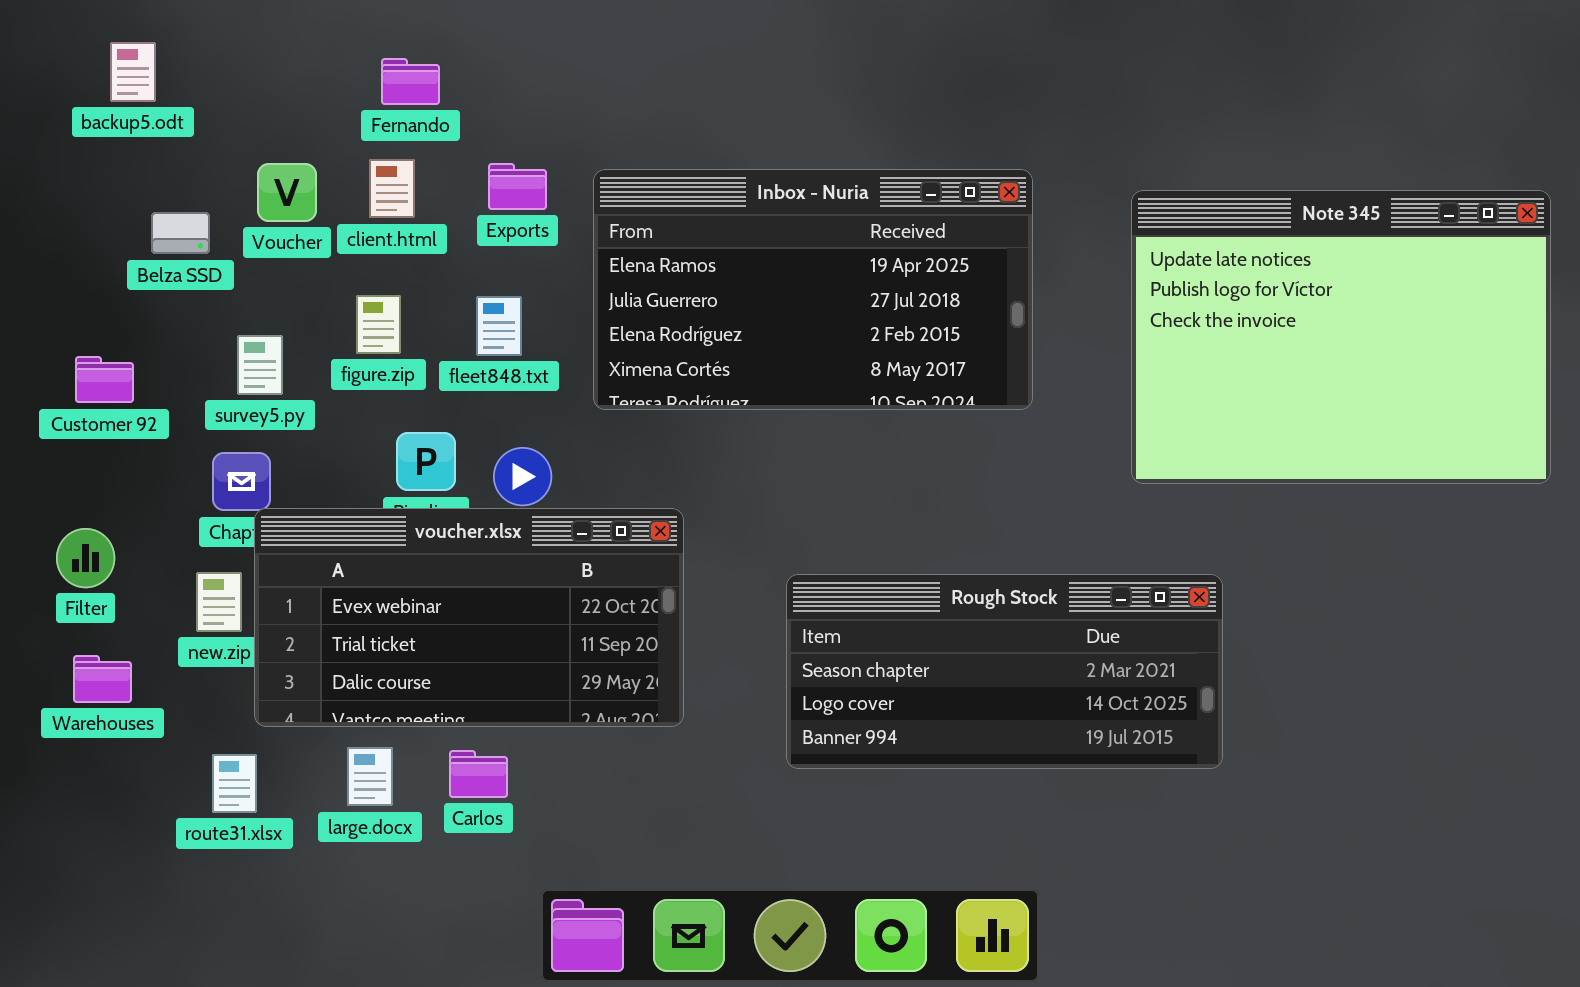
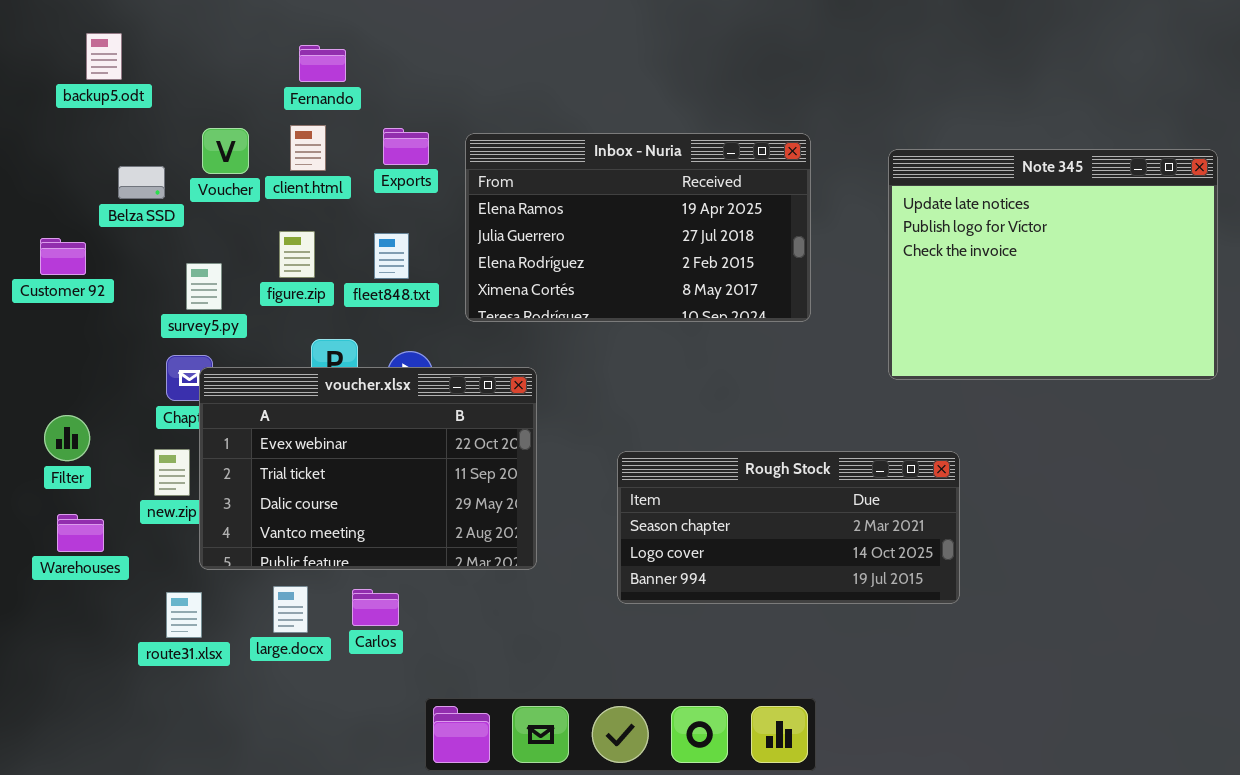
Customer 92: [75,356,134,403] -> [40,238,86,275], moved
voucher.xlsx: [254,508,684,727] -> [199,367,537,570], resized

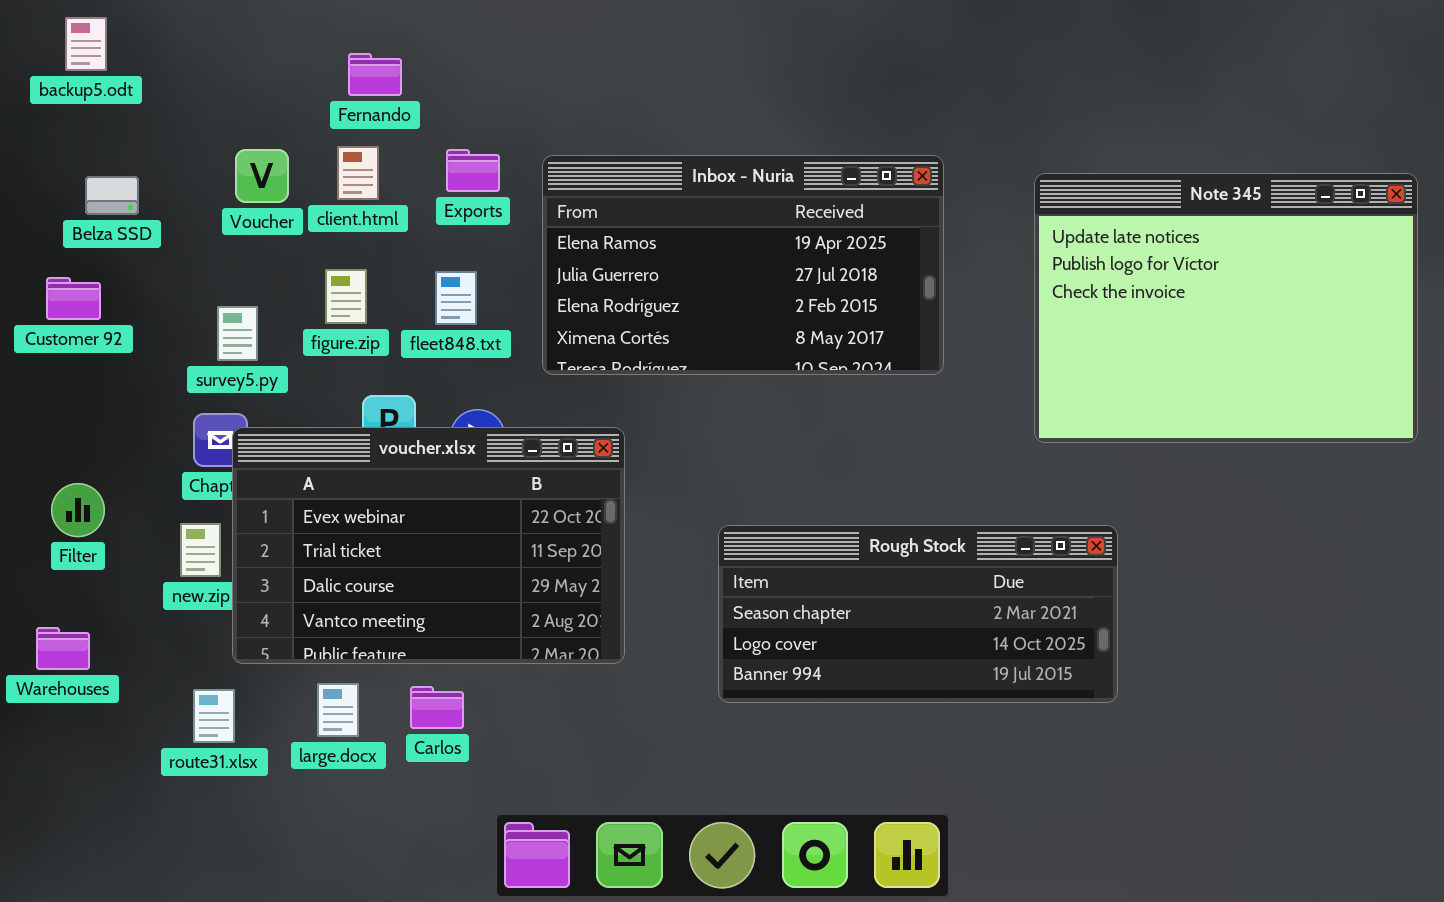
backup5.odt: [86,33,122,80] -> [65,17,107,71], moved
Belza SSD: [118,166,165,199] -> [85,176,139,215], moved
Warehouses: [57,514,104,552] -> [36,627,90,670], moved

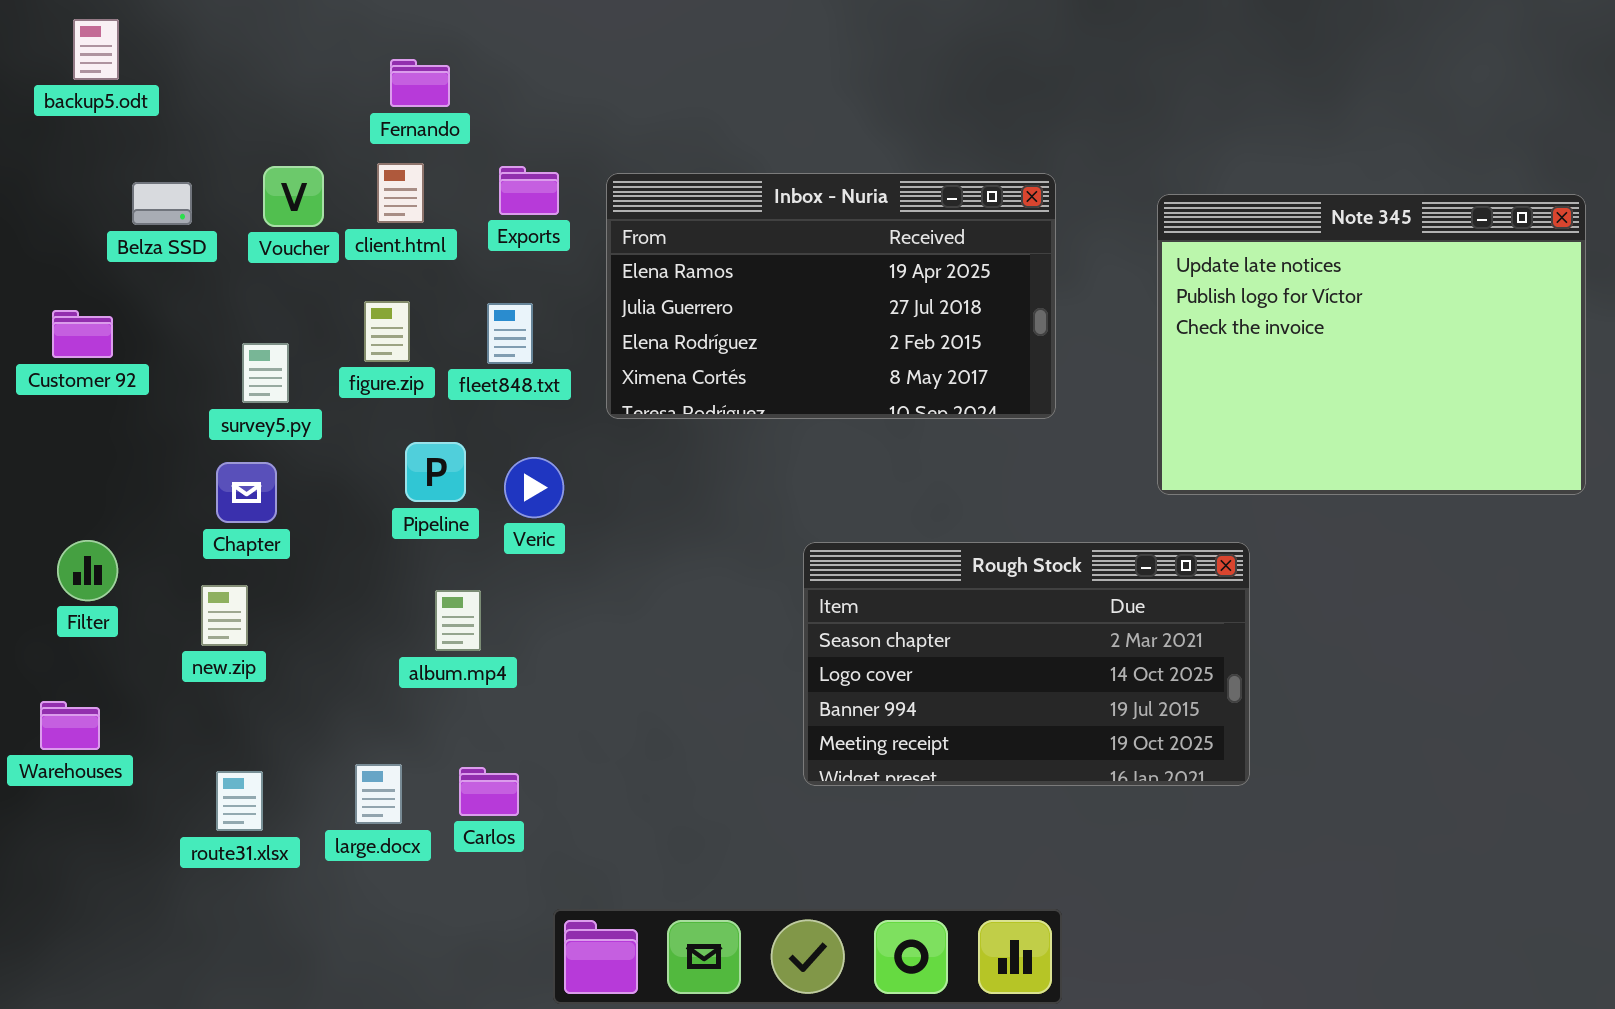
Belza SSD: [85,176,139,215] -> [132,182,192,225], moved
voucher.xlsx: [232,427,625,664] -> none, closed
Rough Stock: [718,525,1118,703] -> [803,542,1250,786], resized

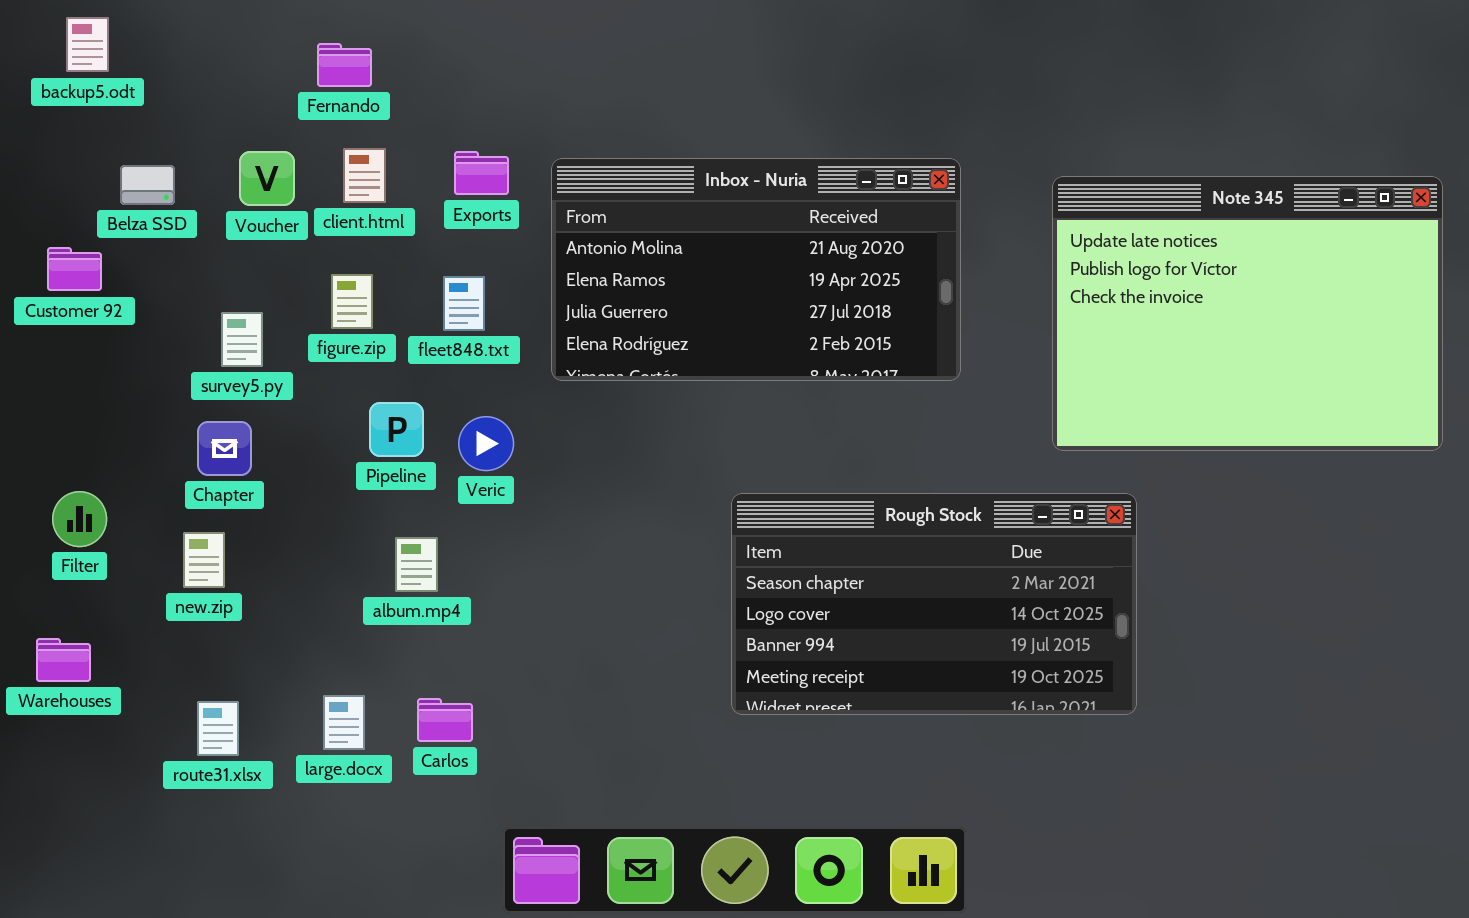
Fernando: [390,59,450,107] -> [317,43,372,87], moved
Inbox - Nuria: [606,173,1056,419] -> [551,158,961,381], scrolled up 1 row
Customer 92: [52,310,113,358] -> [47,247,102,291], moved

